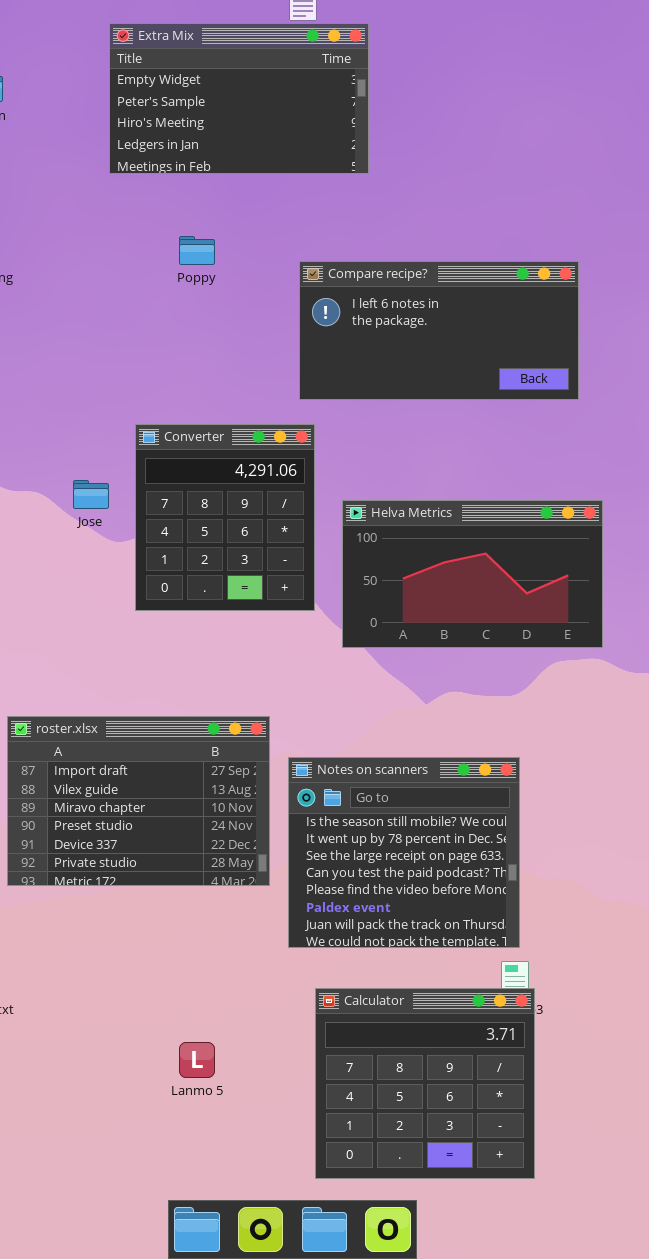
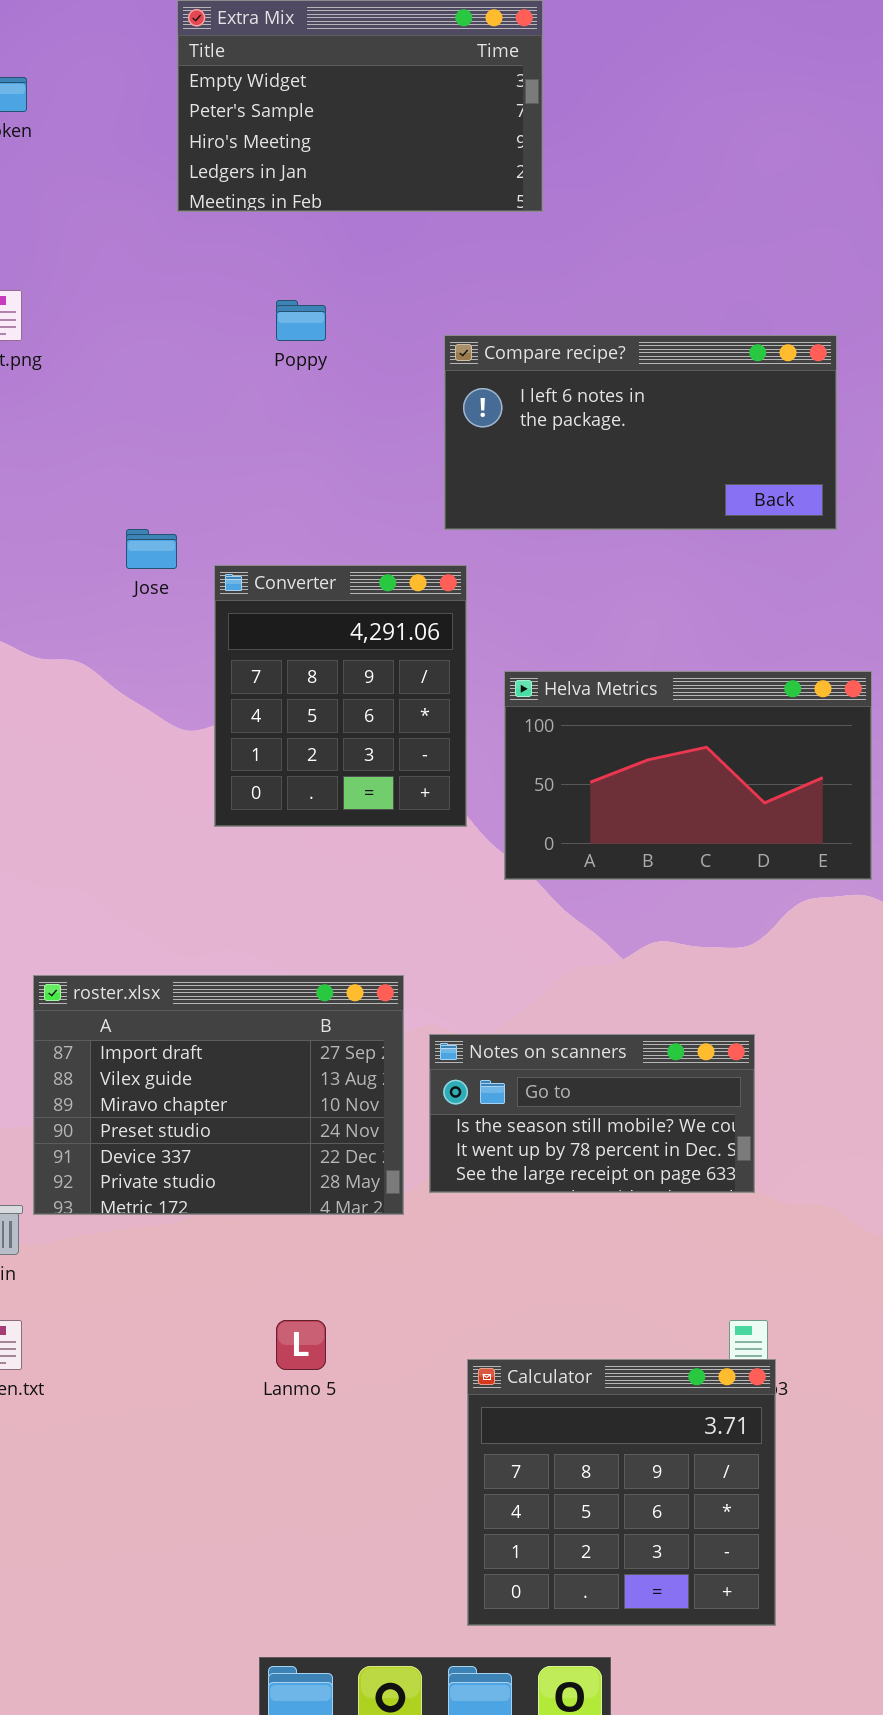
Jose: [73,480,109,509] -> [126,529,177,569], moved
Notes on scanners: [288,757,520,948] -> [429,1034,755,1193], resized
Lanmo 5: [179,1042,215,1078] -> [276,1320,326,1370], moved

